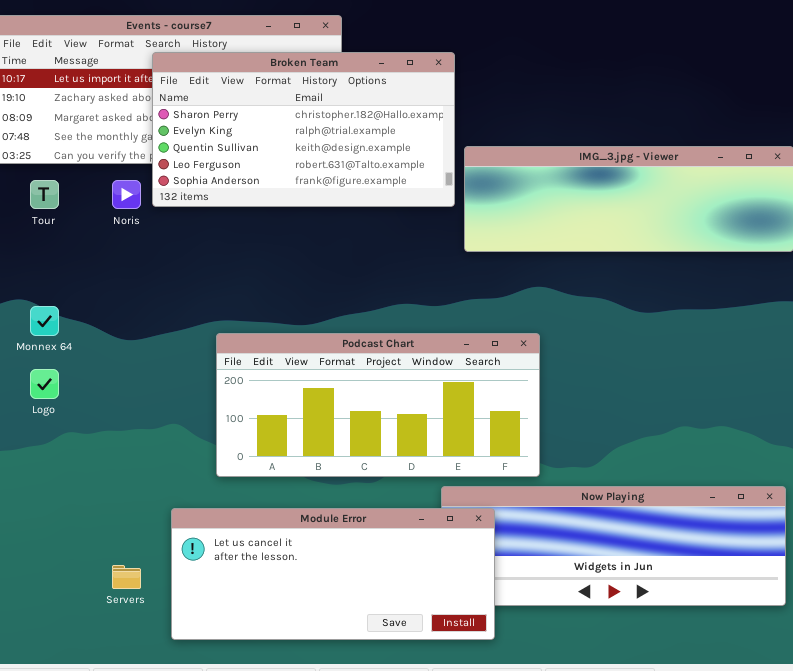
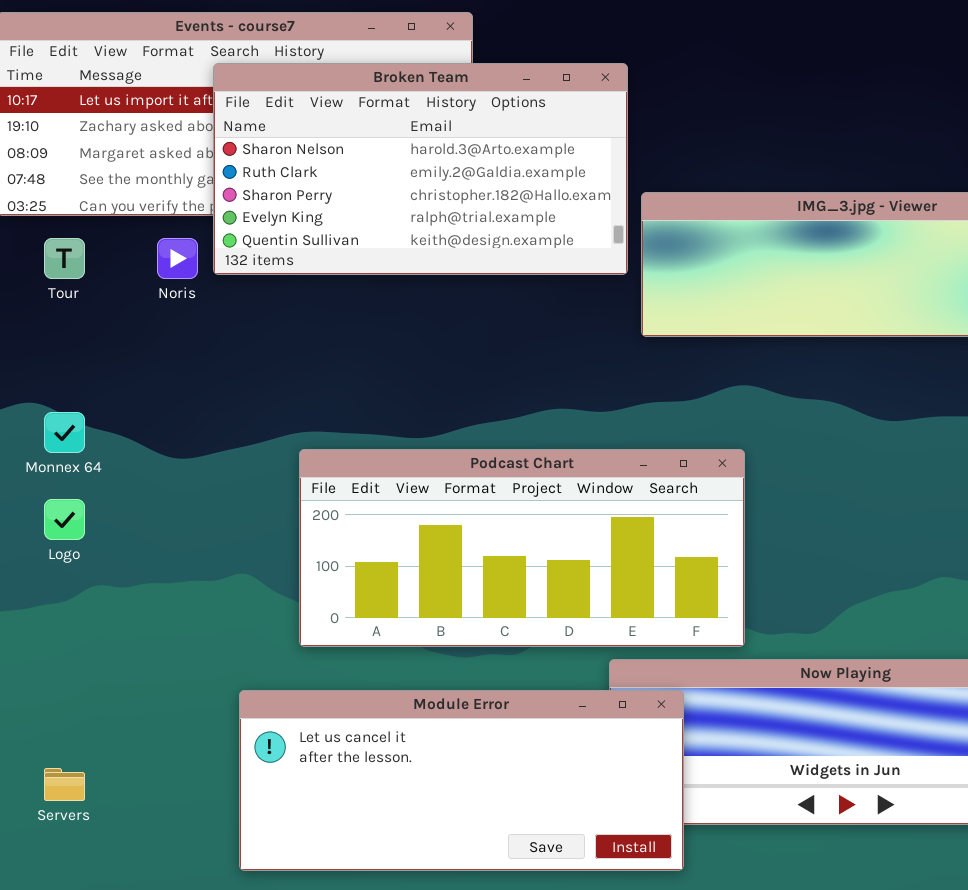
Broken Team: [152,52,455,207] -> [213,63,628,275], scrolled up 2 rows
Servers: [112,565,141,589] -> [44,768,85,801], moved

